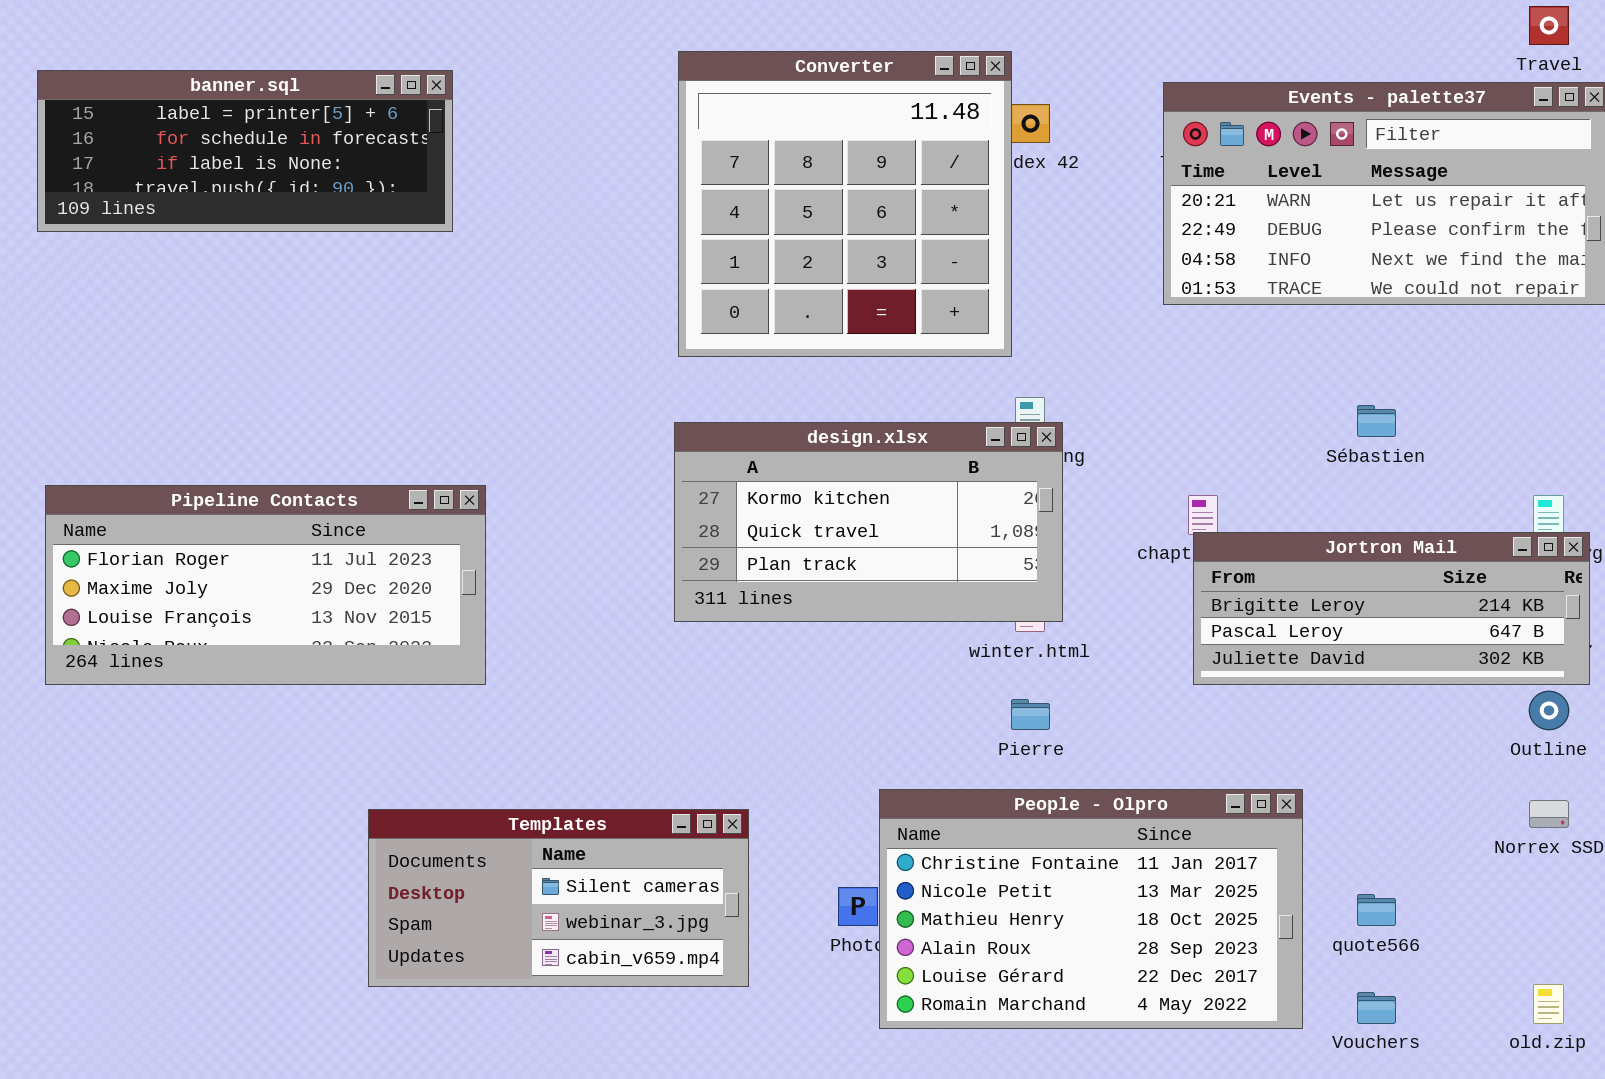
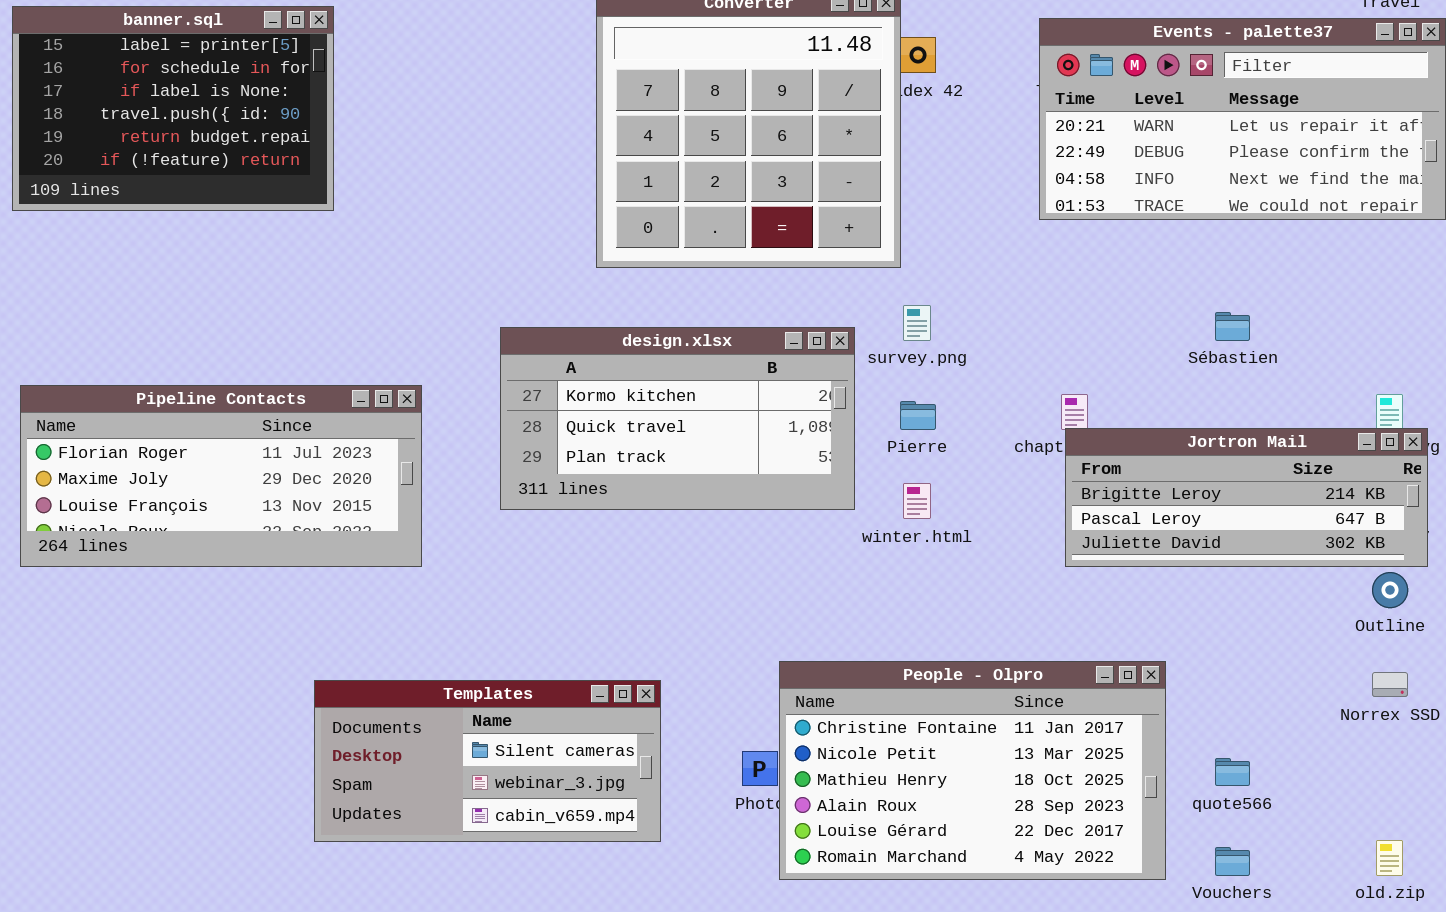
banner.sql: [37,70,453,232] -> [12,6,334,211], resized
design.xlsx: [674,422,1063,622] -> [500,327,855,510], moved
Pierre: [1011,699,1050,730] -> [900,401,936,430], moved

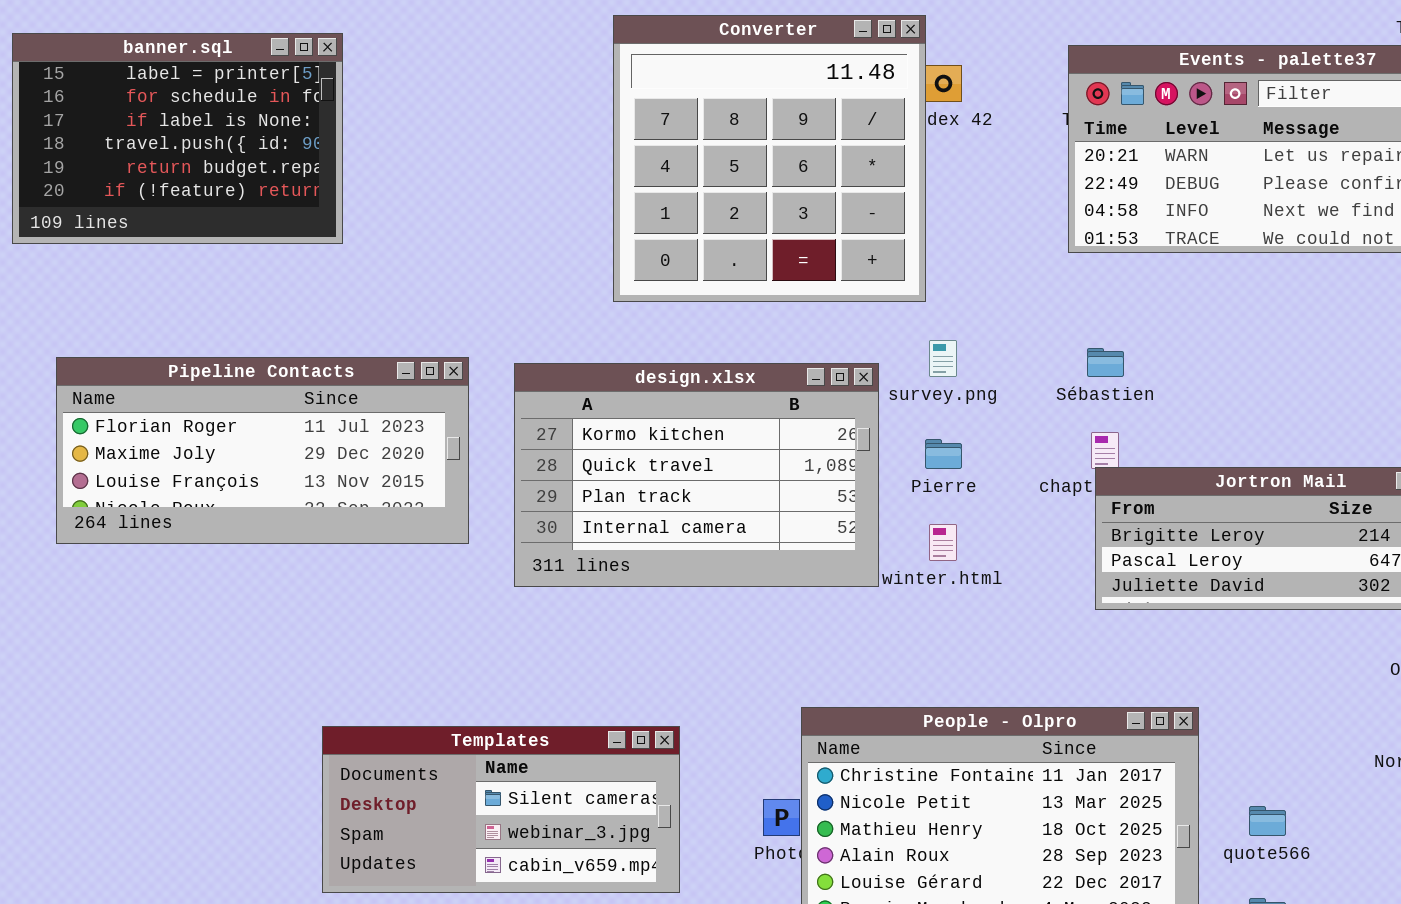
Sébastien: [1215,312,1250,341] -> [1087,348,1124,377], moved
design.xlsx: [500,327,855,510] -> [514,363,879,587], resized
Pipeline Contacts: [20,385,422,567] -> [56,357,469,544], moved

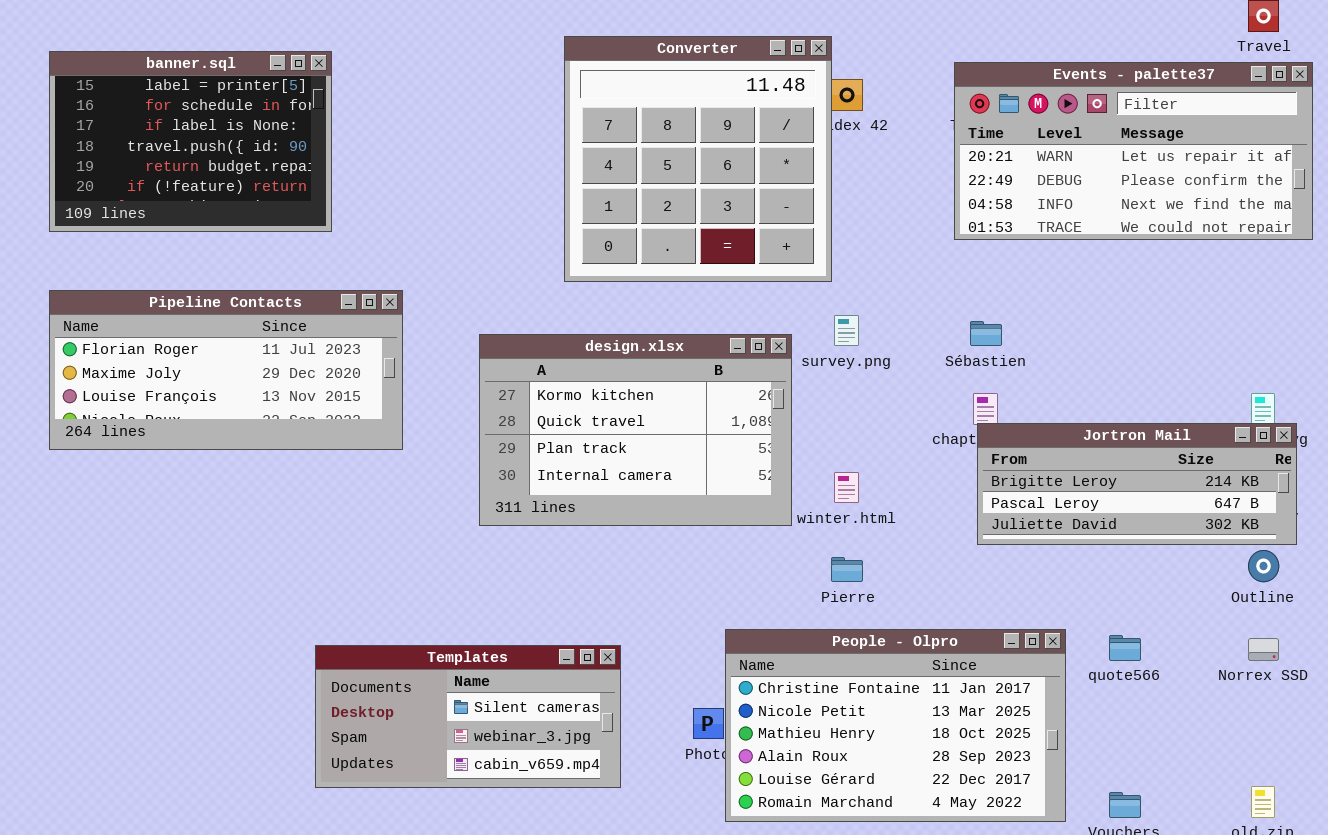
Pipeline Contacts: [56,357,469,544] -> [49,290,403,450], moved
Pierre: [925,439,962,469] -> [831,557,863,582], moved
quote566: [1249,806,1286,836] -> [1109,635,1141,661], moved

